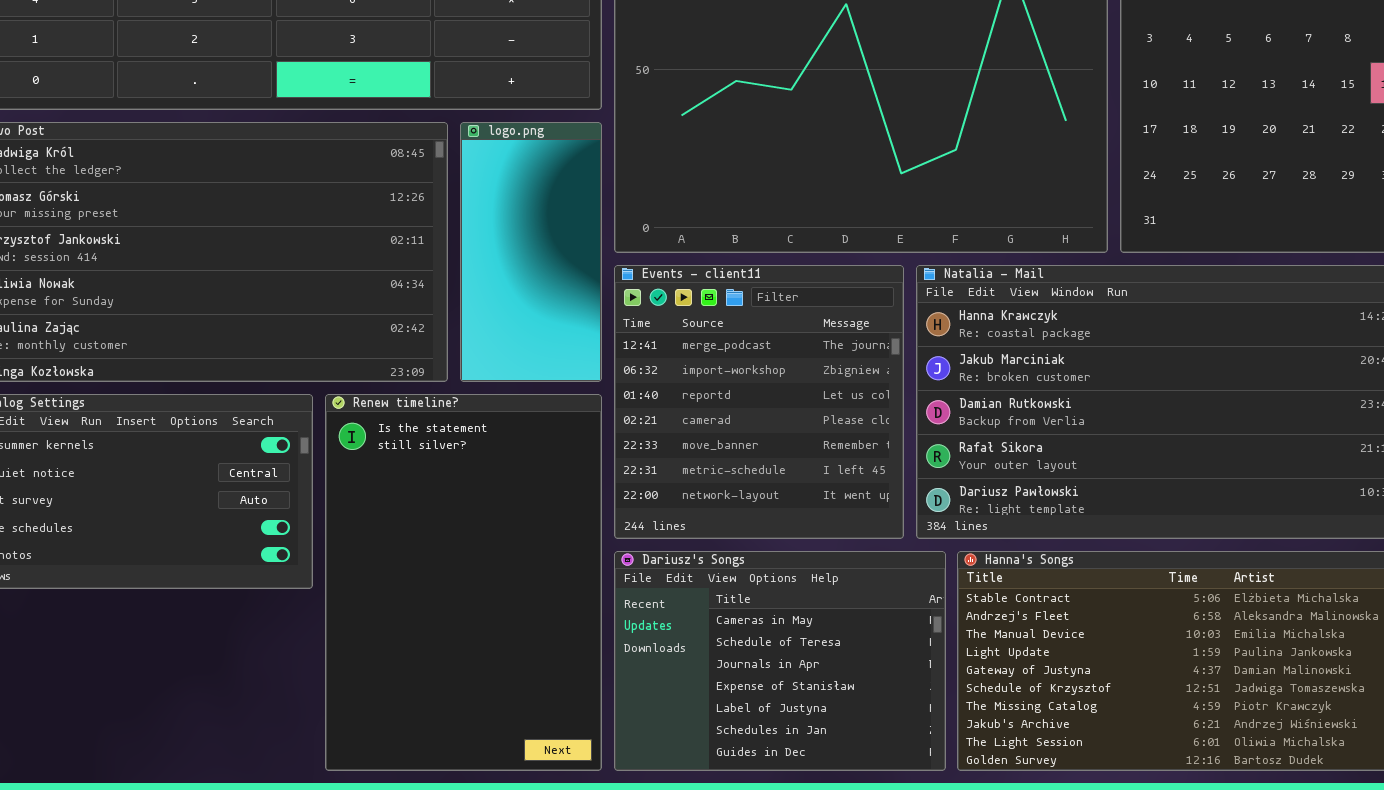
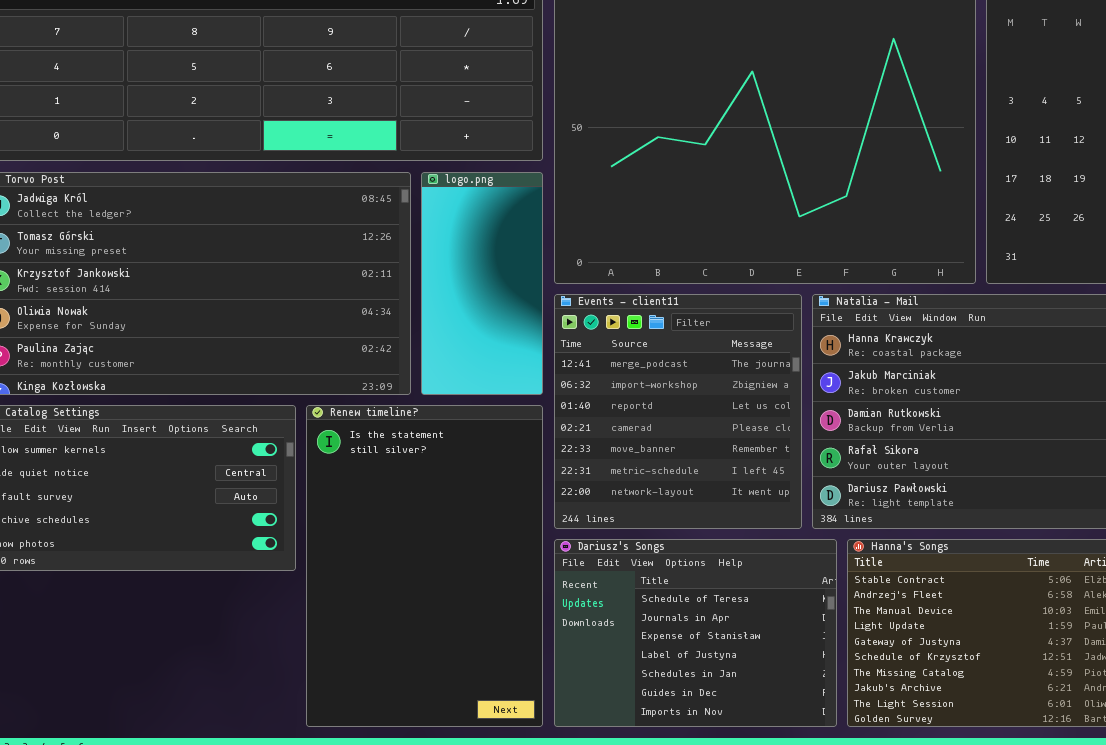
Dariusz's Songs: [614,551,946,771] -> [554,539,837,727], scrolled down 1 row

